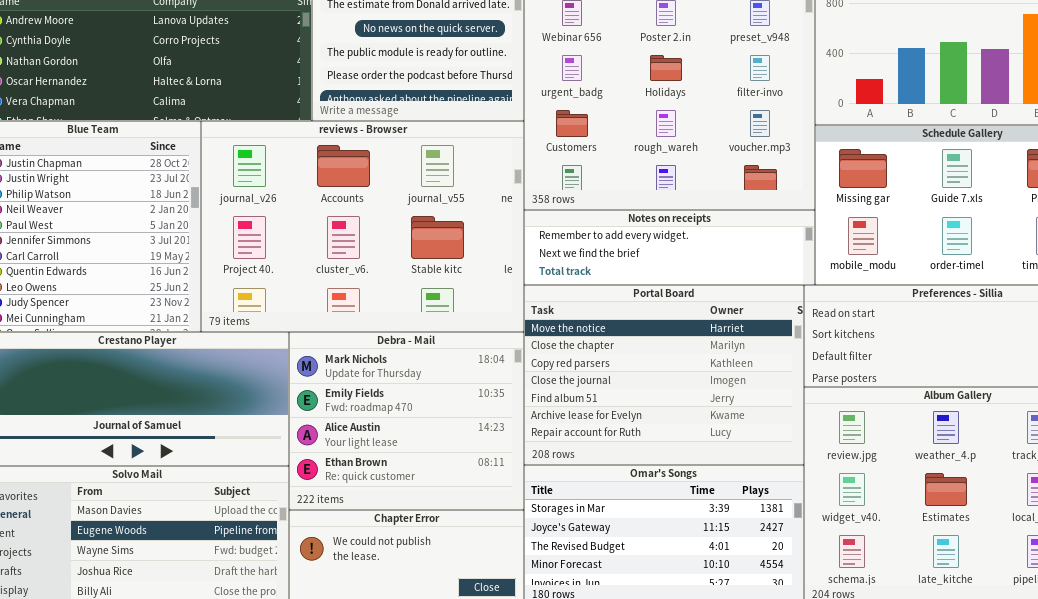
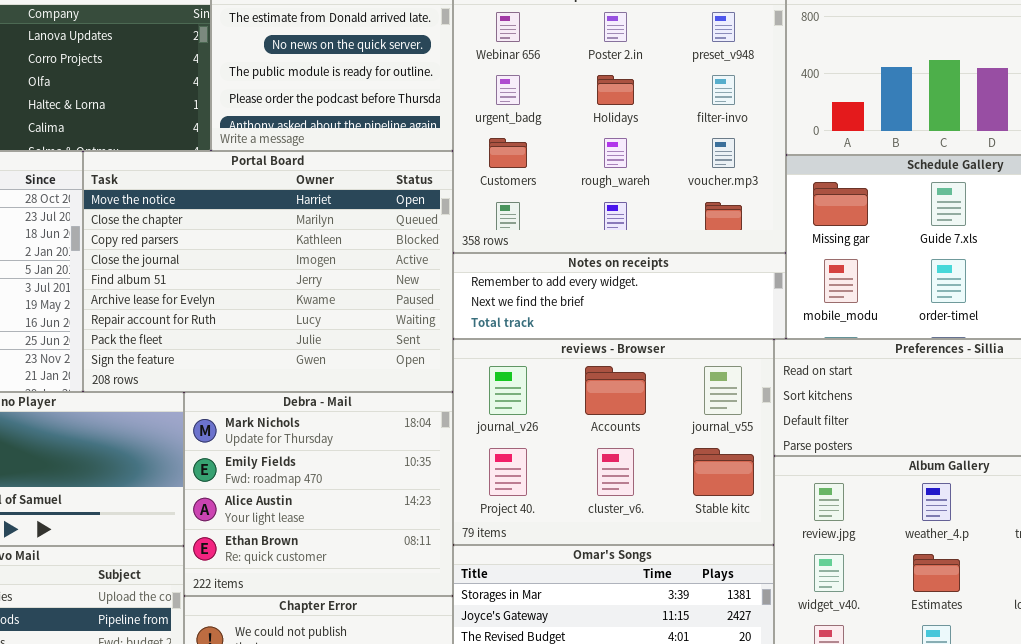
reviews - Browser: [201,121,524,332] -> [453,339,774,545], moved, resized
Portal Board: [524,285,804,465] -> [83,151,453,392], moved, resized

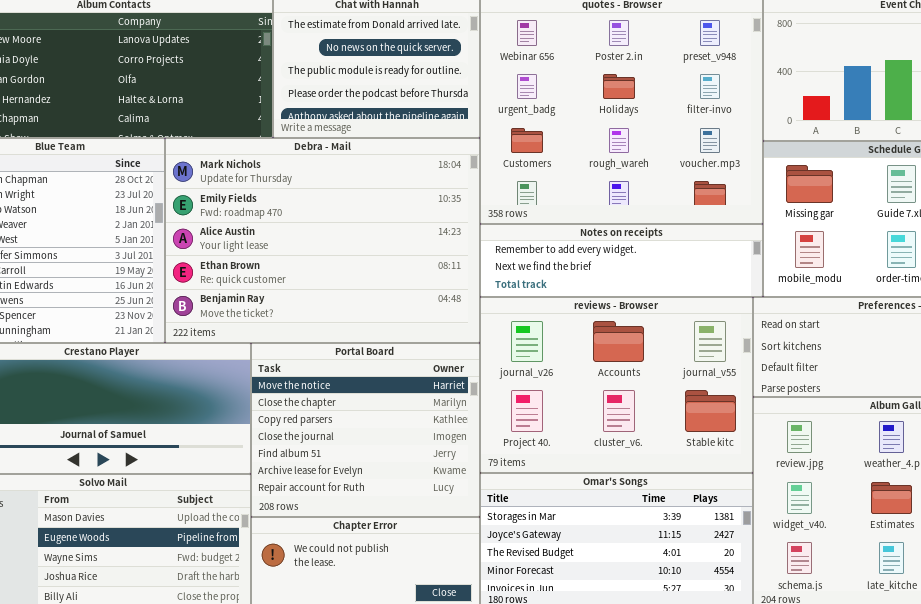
Portal Board: [83,151,453,392] -> [251,343,480,517], moved, resized
Debra - Mail: [184,392,453,596] -> [165,138,480,343], moved, resized

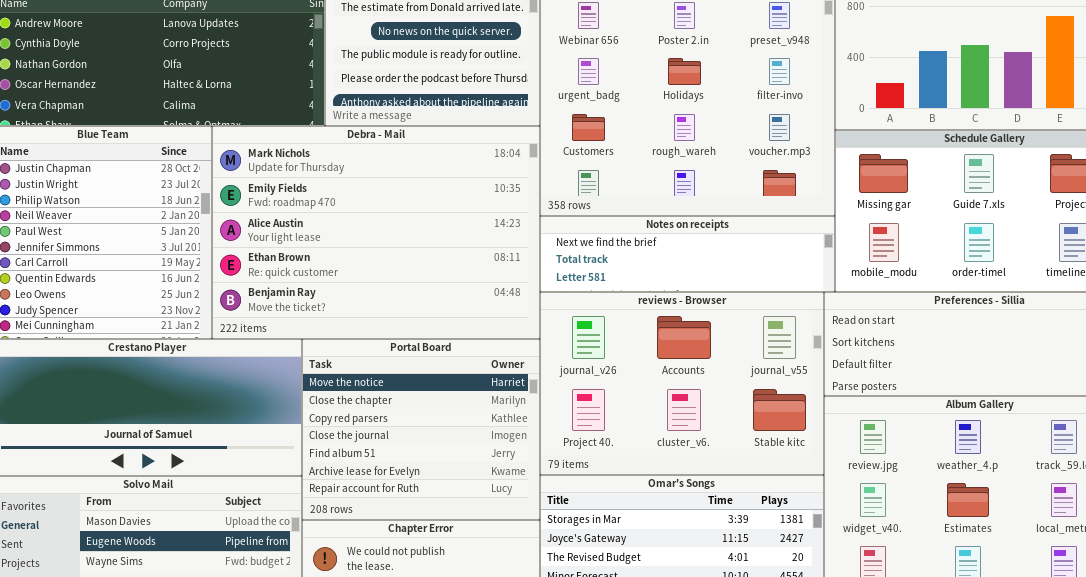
Notes on receipts: [480,224,763,297] -> [540,216,835,292], scrolled down 1 row

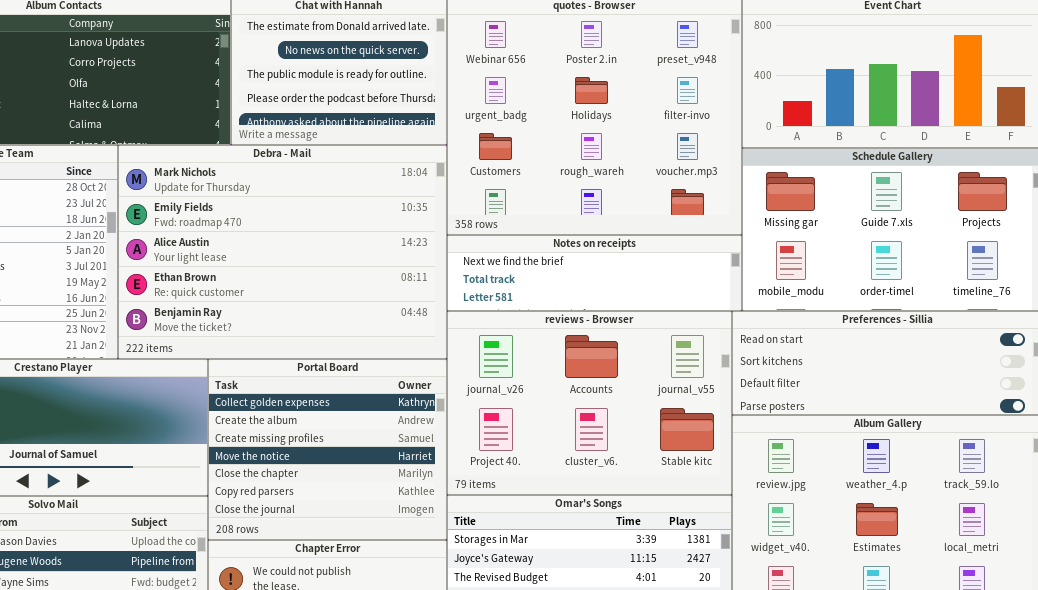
Portal Board: [302,339,540,520] -> [208,359,447,540], scrolled up 3 rows

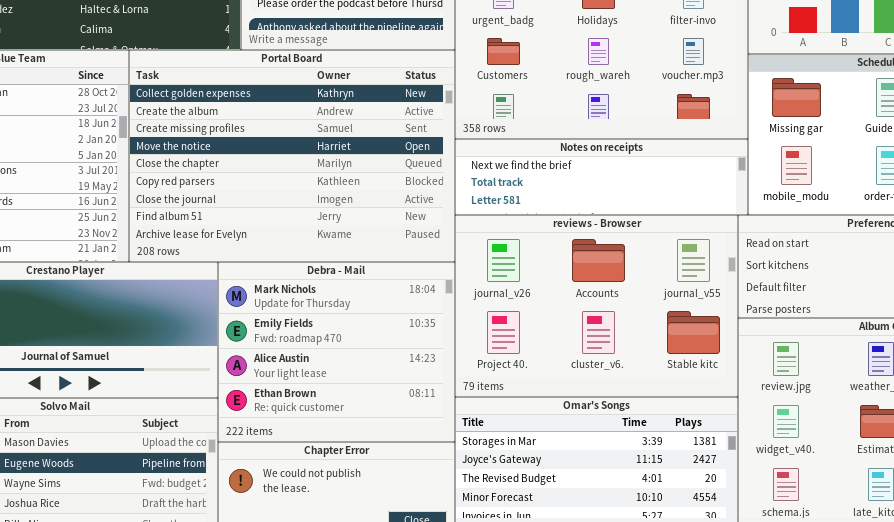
Debra - Mail: [118,145,447,359] -> [218,262,455,442], moved, resized
Portal Board: [208,359,447,540] -> [129,50,455,262], moved, resized

